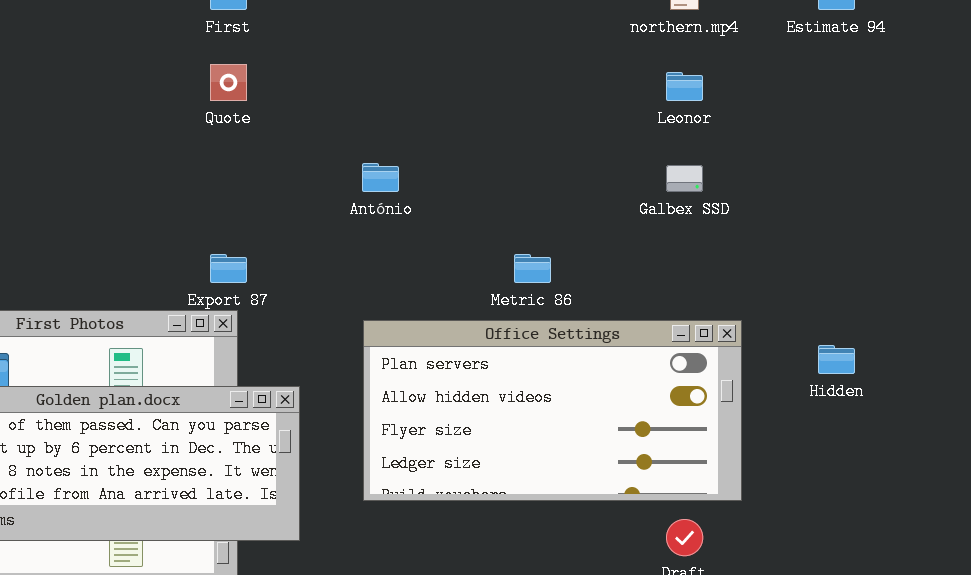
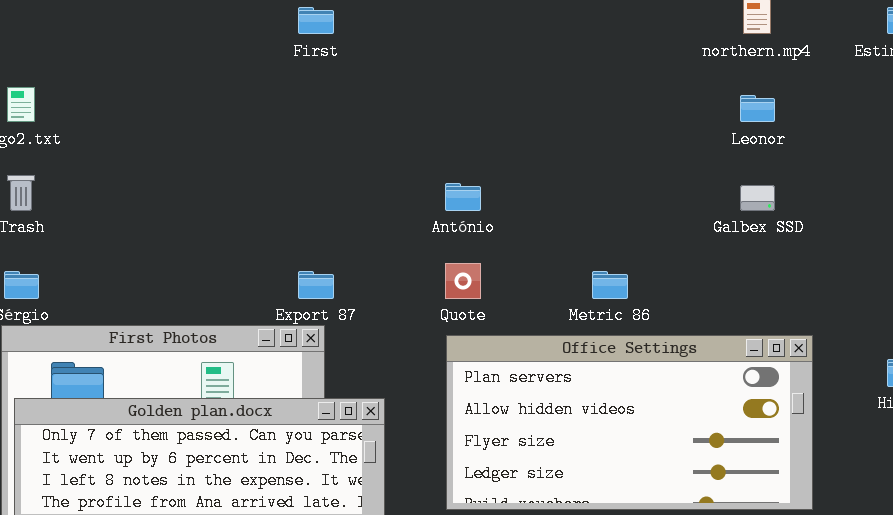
Quote: [210,64,247,101] -> [445,263,481,299], moved

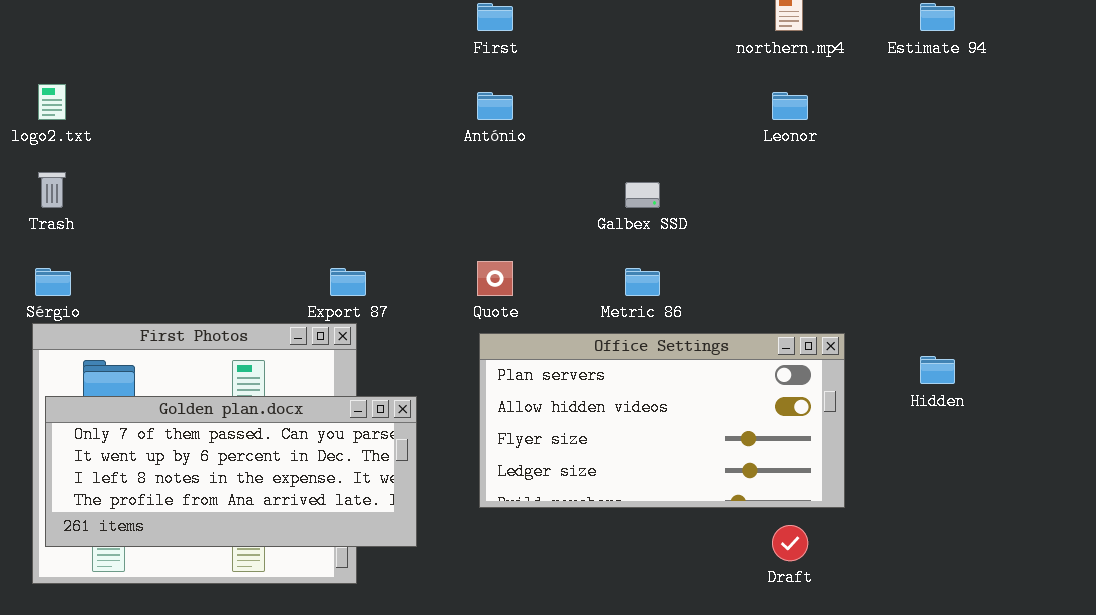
First: [298,7,334,34] -> [477,3,513,31], moved
António: [445,183,481,211] -> [477,92,513,120], moved
Galbex SSD: [740,185,775,211] -> [625,182,660,208], moved

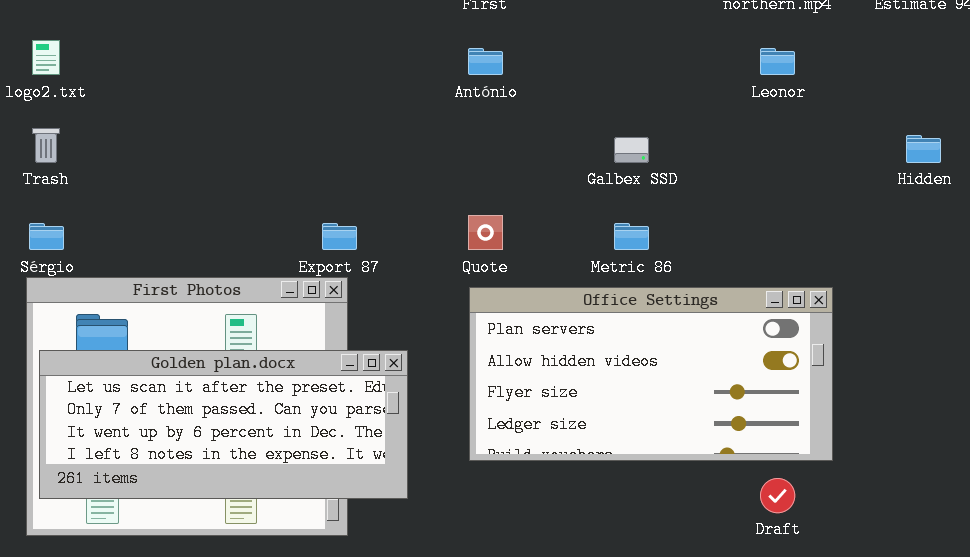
Hidden: [920,356,955,384] -> [906,135,941,163], moved
Golden plan.docx: [45,396,417,547] -> [39,350,408,499], scrolled up 1 row

